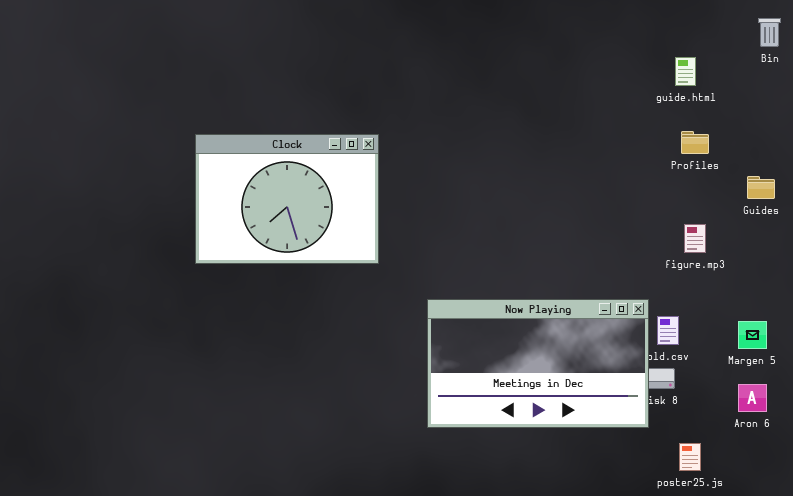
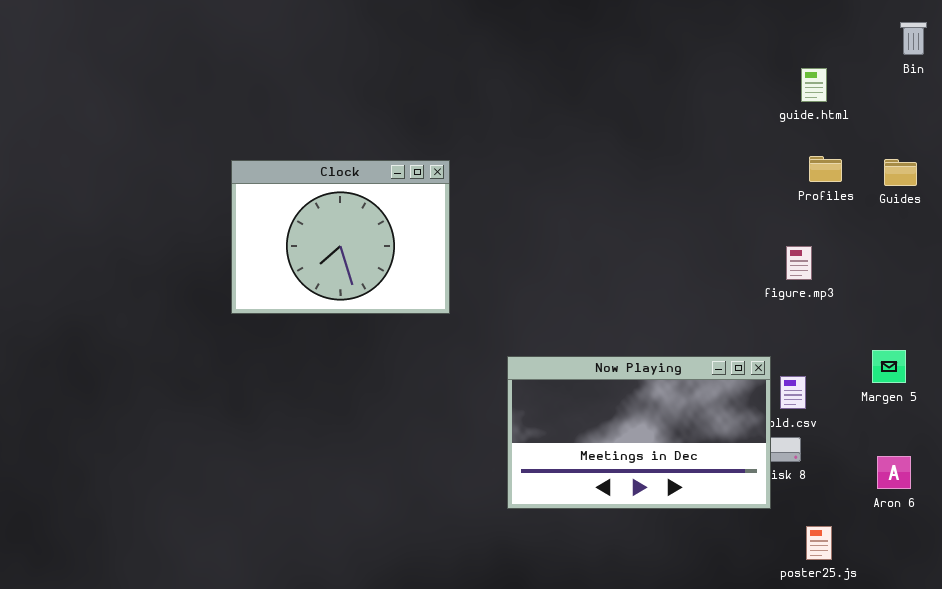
Guides: [747,176,775,199] -> [884,159,917,186], moved
figure.mp3: [684,224,706,253] -> [786,246,812,280], moved
Margen 5: [738,321,767,349] -> [872,350,906,383], moved

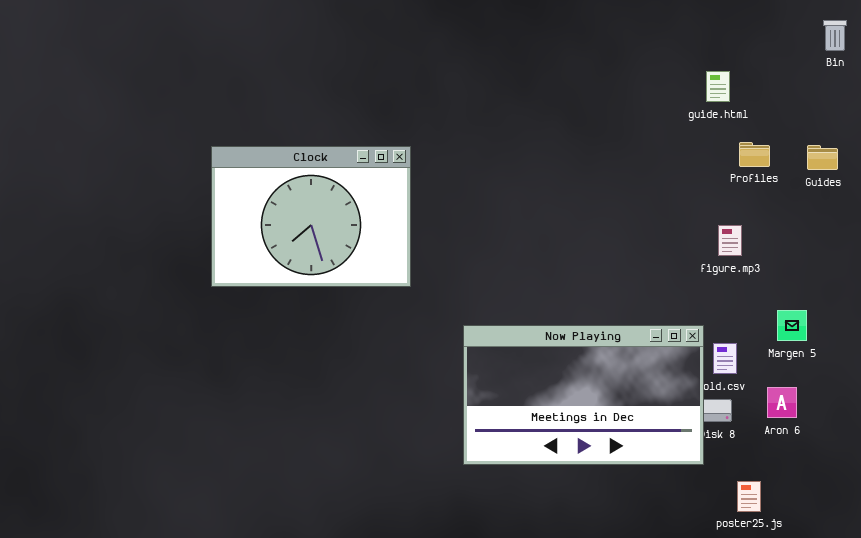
guide.html: [801,68,827,102] -> [706,71,730,102], moved
Margen 5: [872,350,906,383] -> [777,310,807,341], moved
Aron 6: [877,456,911,489] -> [767,387,797,418], moved

